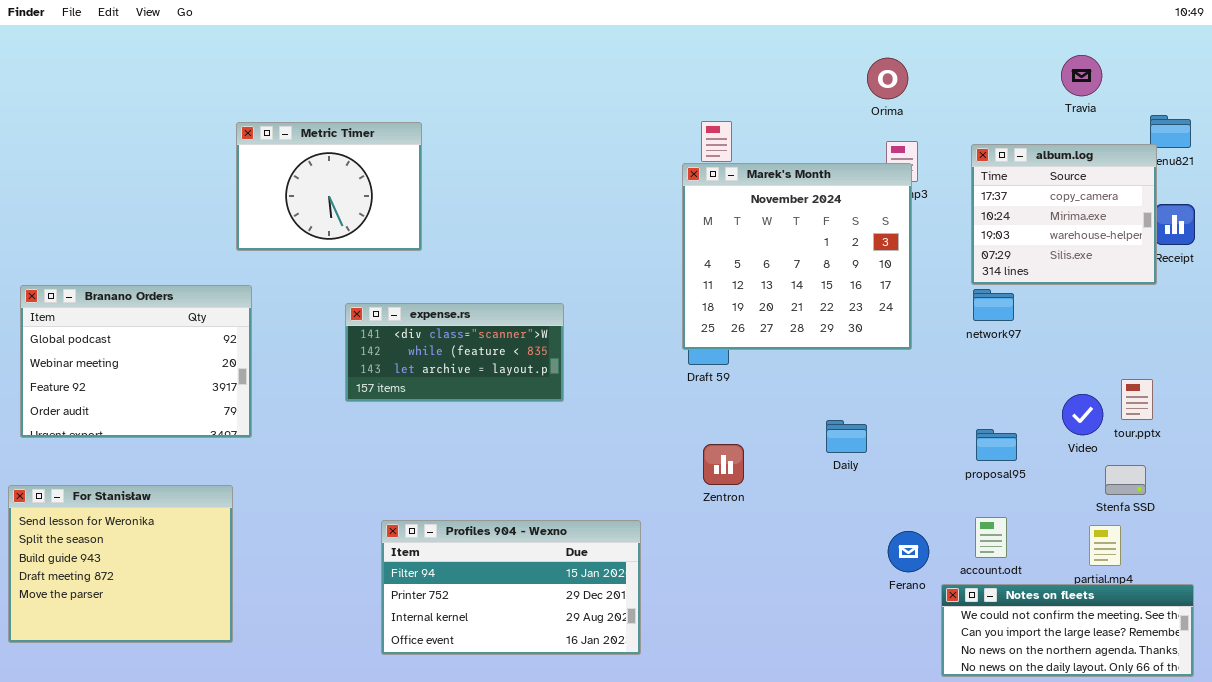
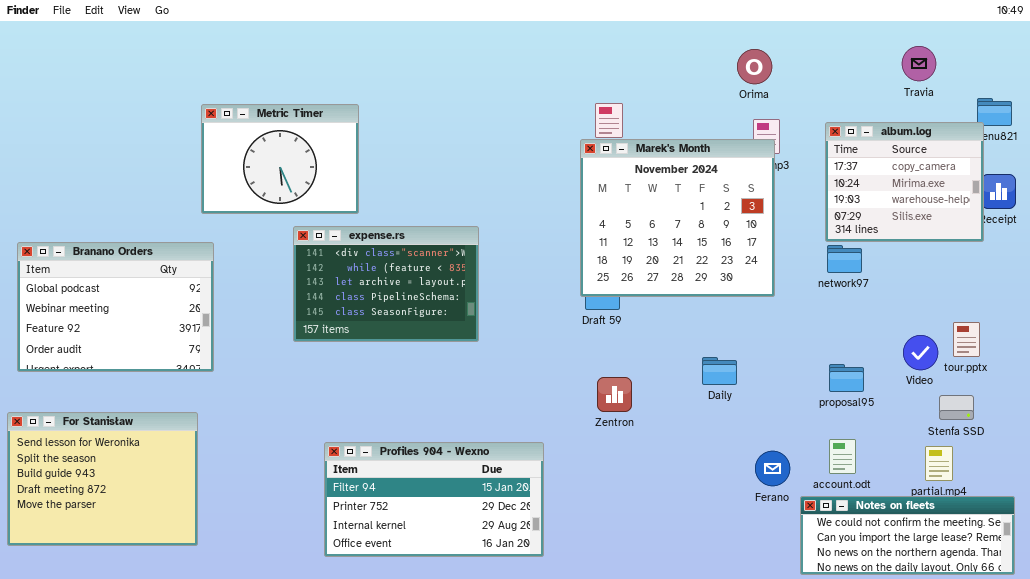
expense.rs: [345,303,564,402] -> [293,226,479,342], resized

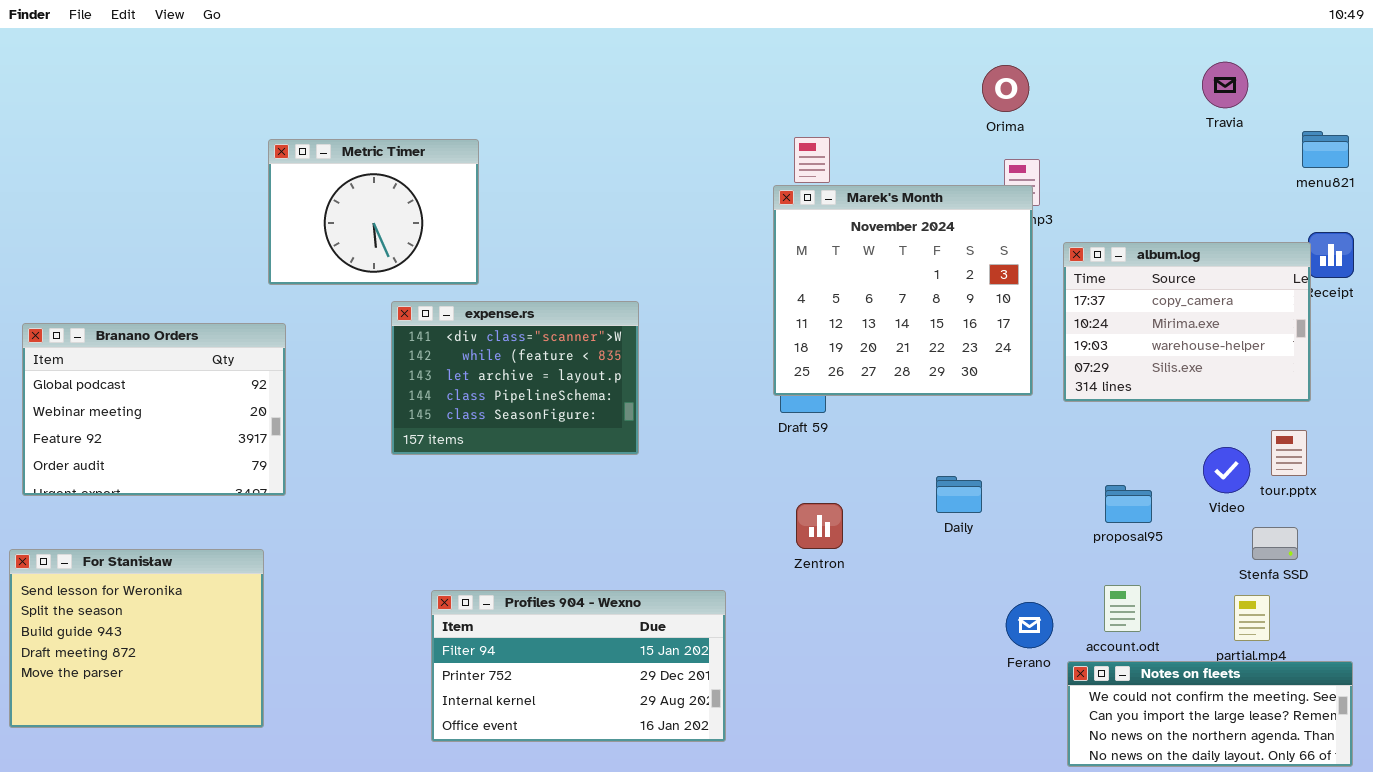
album.log: [825,122,984,242] -> [1063,242,1311,402], moved, resized

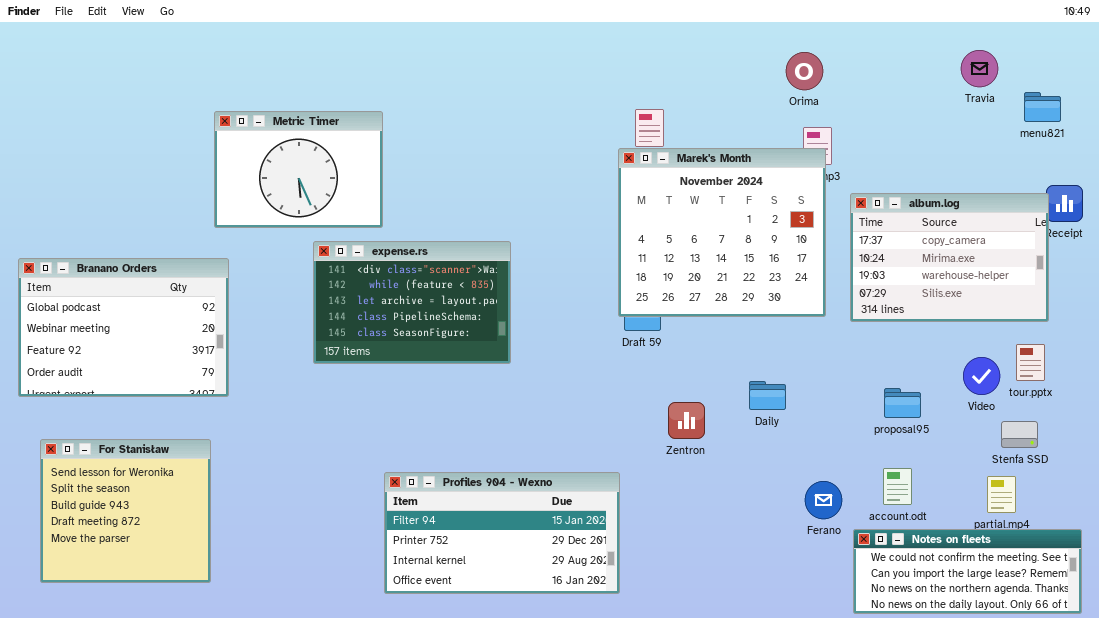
menu821: [1302,131,1349,168] -> [1024,92,1061,122], moved
Zentron: [796,503,843,549] -> [668,402,705,439], moved
For Stanisław: [9,549,264,728] -> [40,439,211,583], resized
Profiles 904 - Wexno: [431,590,726,742] -> [384,472,620,594], moved

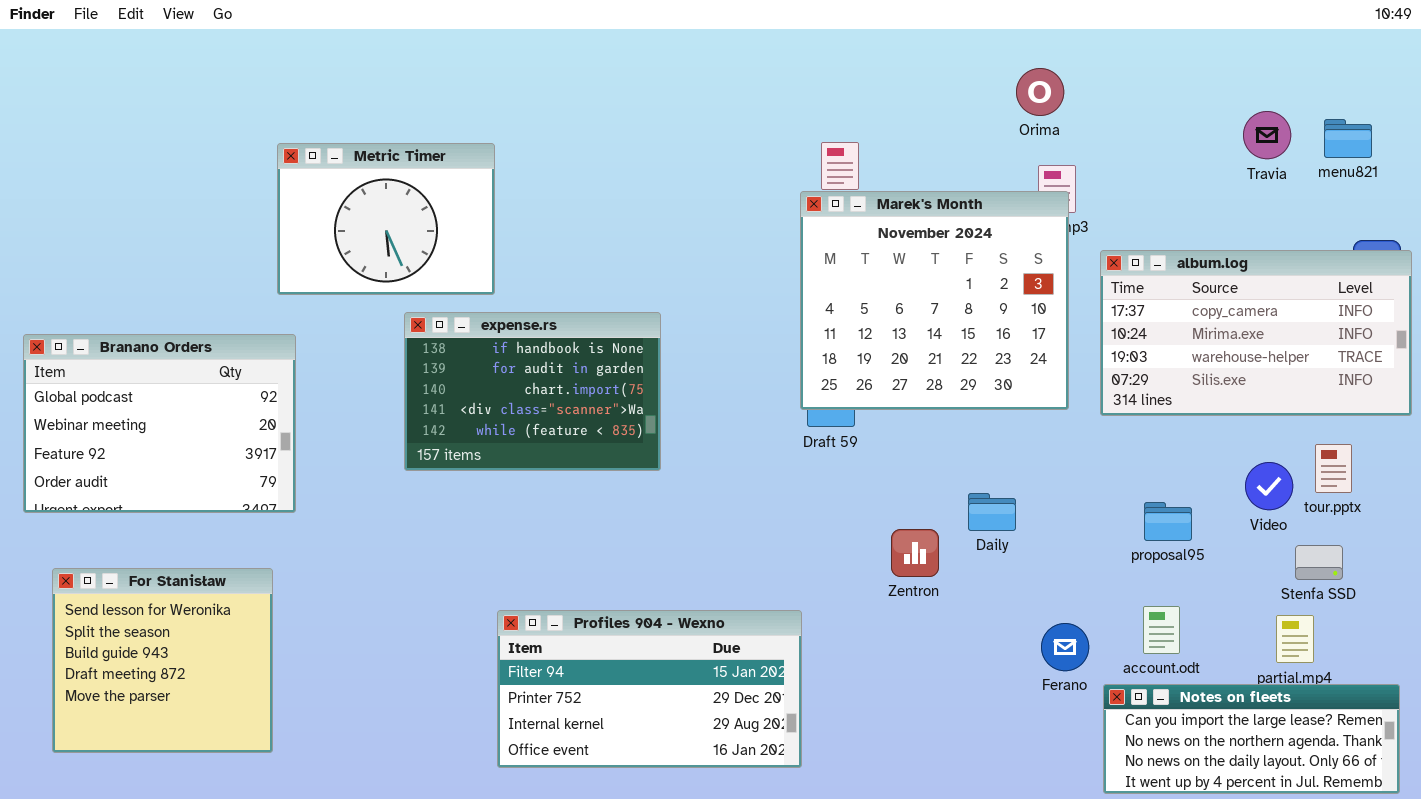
Travia: [961,50,998,87] -> [1243,111,1291,159], moved
album.log: [850,193,1049,322] -> [1100,250,1412,416], resized
expense.rs: [313,241,511,364] -> [404,312,661,471], scrolled up 3 rows
Zentron: [668,402,705,439] -> [891,529,939,577], moved
Notes on fleets: [853,529,1082,614] -> [1103,684,1400,794], scrolled down 1 row

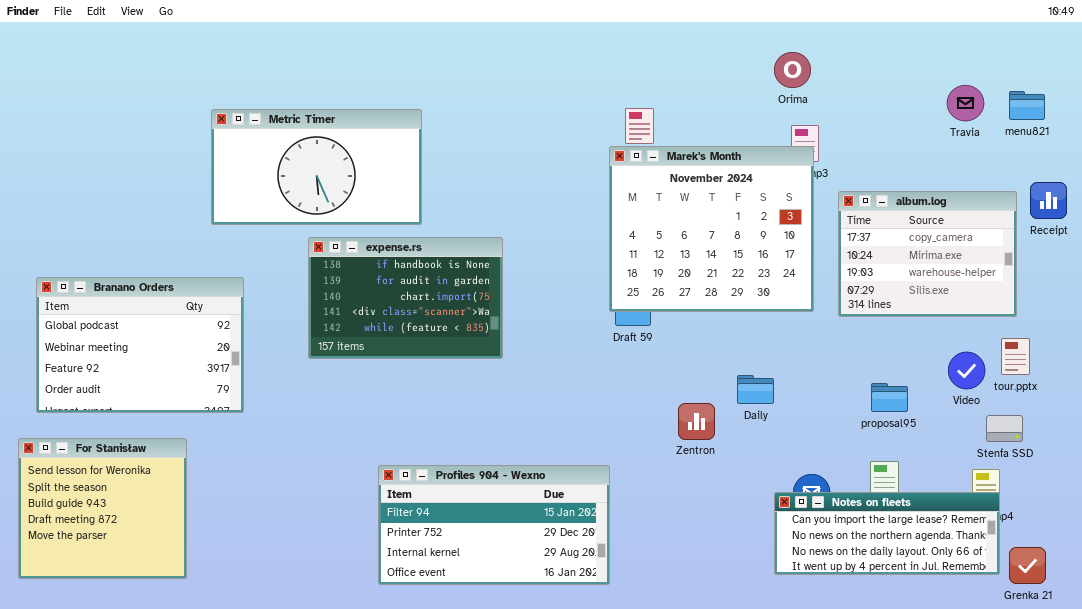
Metric Timer: [277,143,495,295] -> [211,109,422,225], resized
album.log: [1100,250,1412,416] -> [838,191,1017,317], resized
Branano Orders: [23,334,296,513] -> [36,277,244,413], moved
For Stanisław: [52,568,273,753] -> [18,438,187,579], moved
Notes on fleets: [1103,684,1400,794] -> [774,492,1000,575], moved

